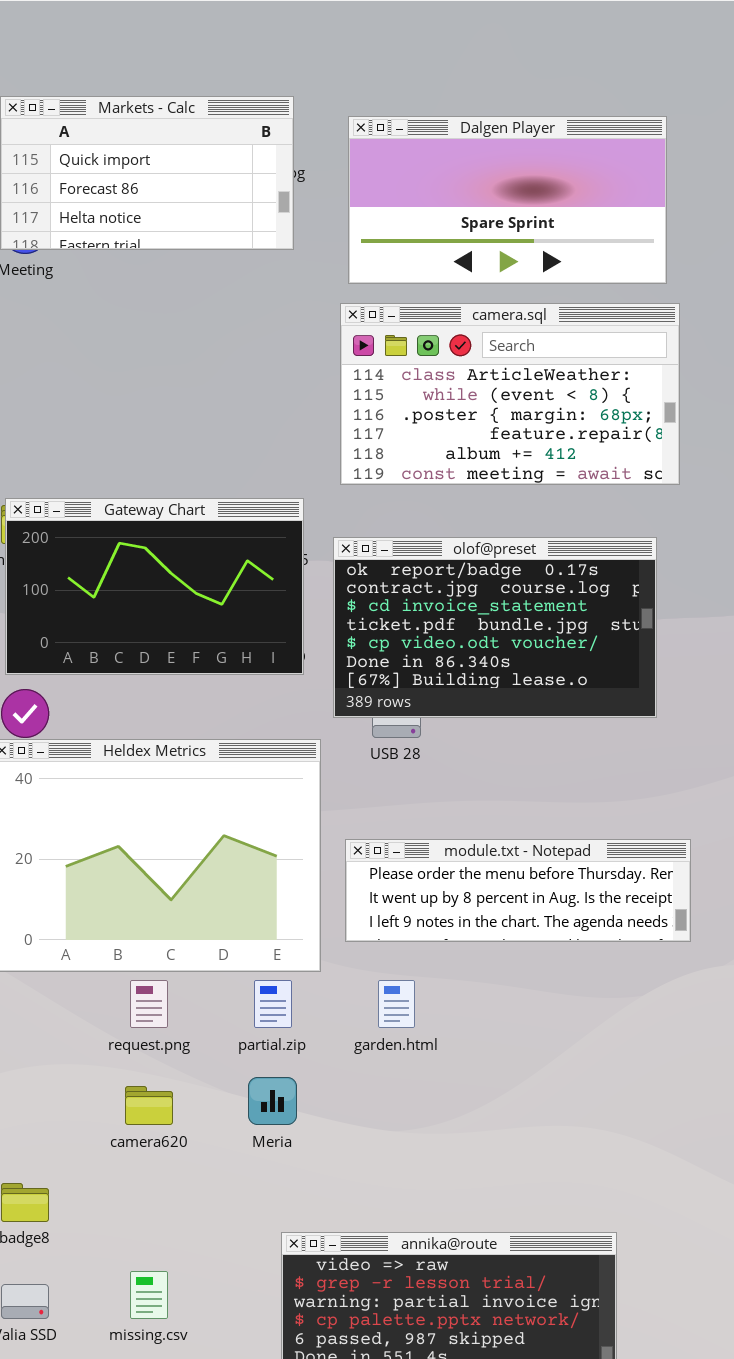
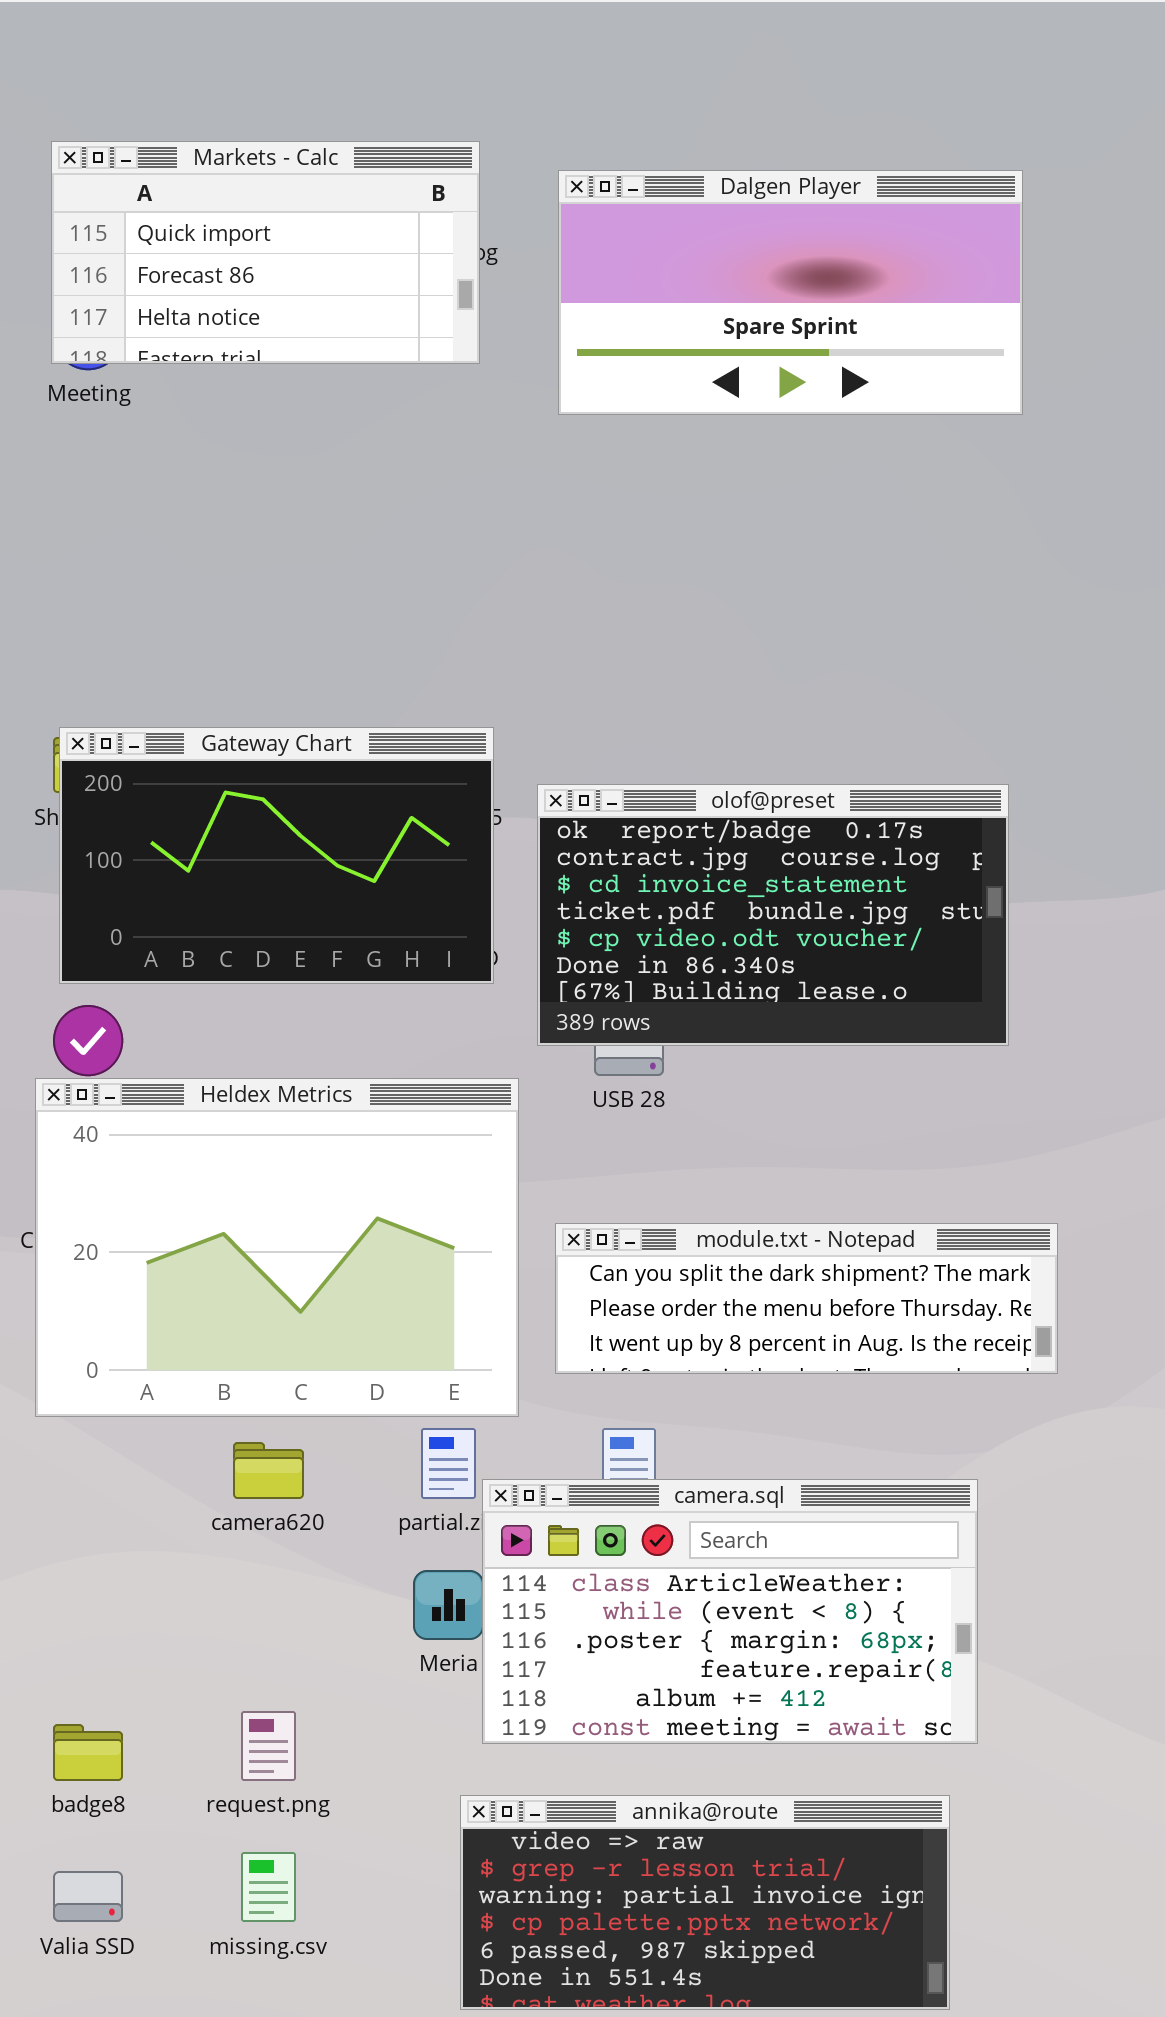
camera.sql: [340,303,680,485] -> [482,1479,978,1744], moved
module.txt - Notepad: [345,839,691,942] -> [555,1223,1058,1374], scrolled up 1 row
request.png: [130,980,168,1028] -> [241,1711,296,1781], moved
camera620: [125,1086,173,1125] -> [233,1442,304,1499], moved

